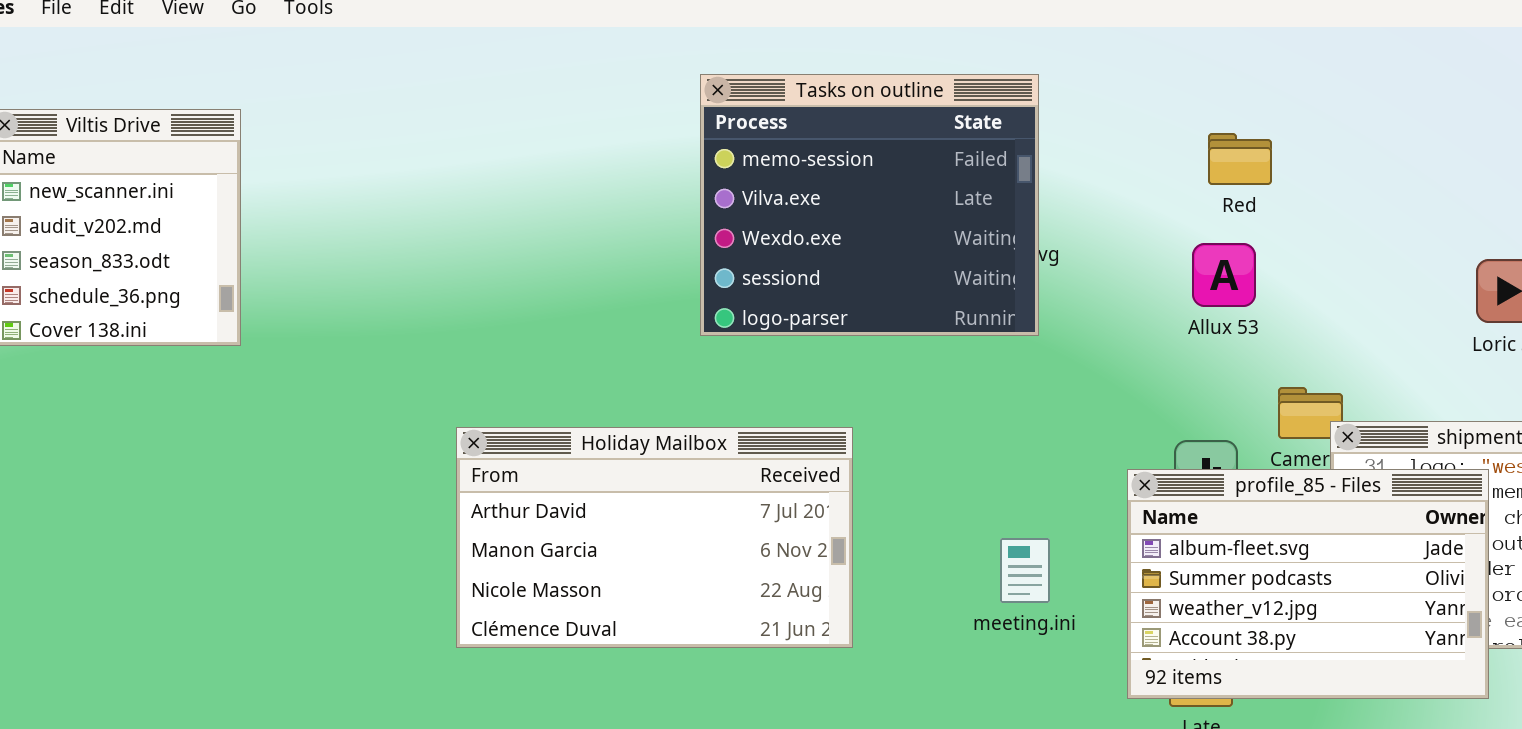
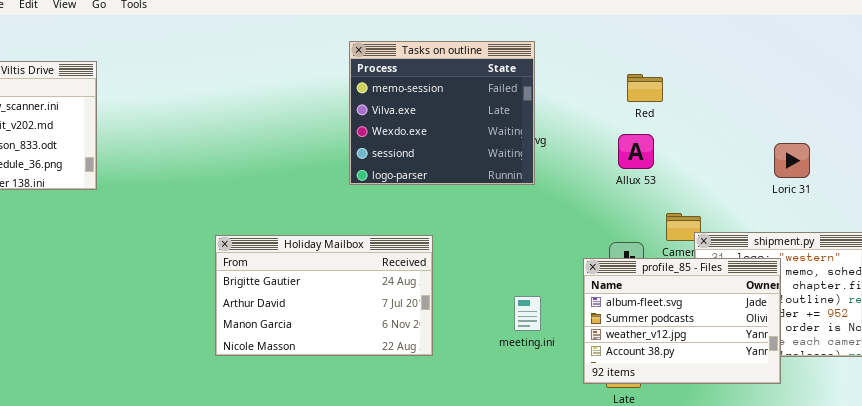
Holiday Mailbox: [456,427,853,648] -> [215,235,433,356], scrolled up 1 row

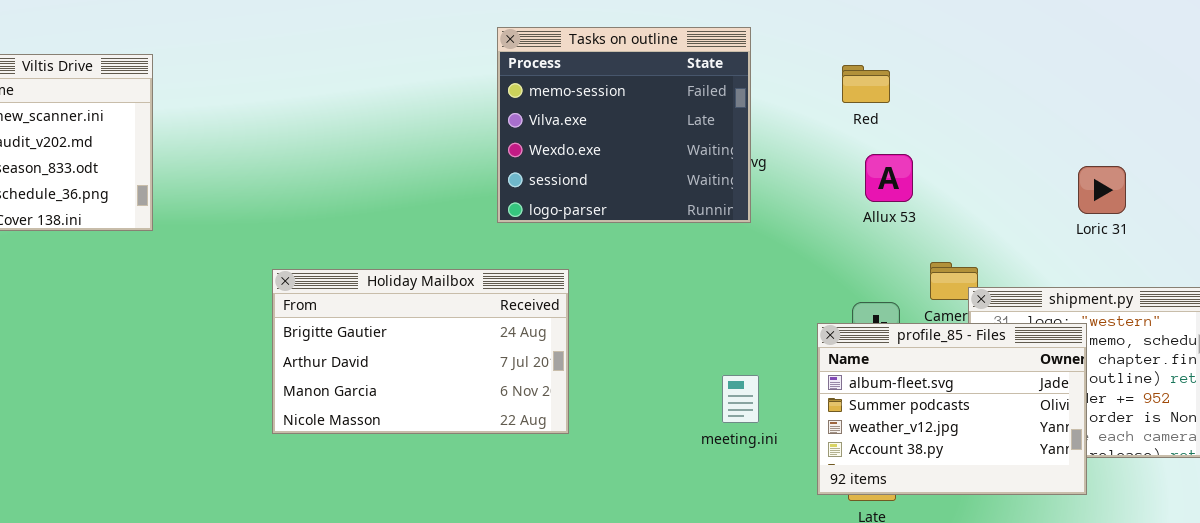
Red: [627,74,663,102] -> [842,65,890,103], moved
Holiday Mailbox: [215,235,433,356] -> [272,269,569,434], moved

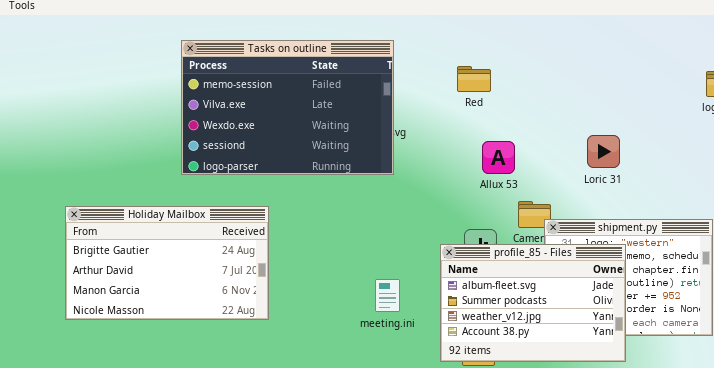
Tasks on outline: [497,27,751,223] -> [181,40,394,175], resized
Allux 53: [865,154,913,202] -> [482,141,515,174], moved
Loric 31: [1078,166,1126,214] -> [587,135,620,168], moved

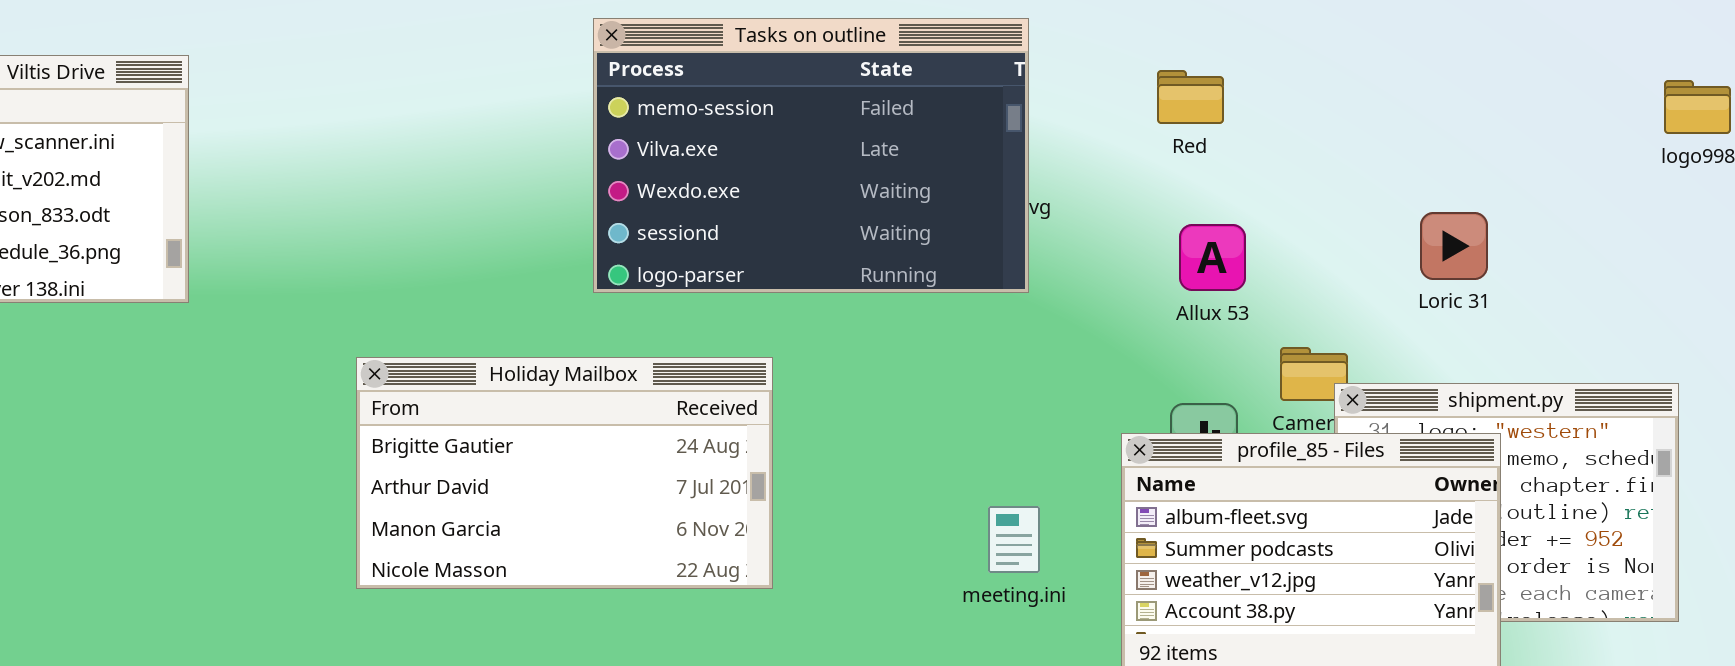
Allux 53: [482,141,515,174] -> [1179,224,1246,291], moved

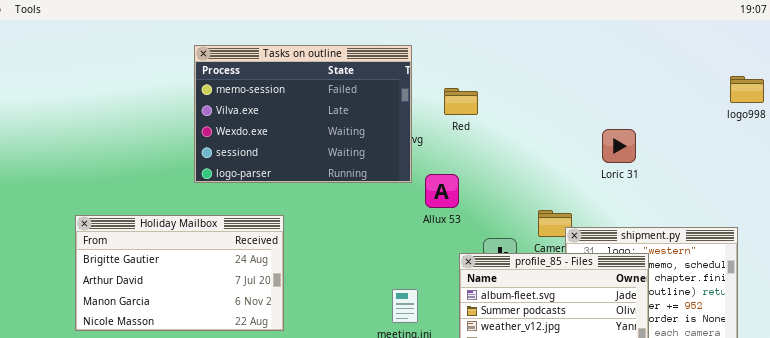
Red: [1157,70,1224,124] -> [444,88,478,115], moved
Loric 31: [1420,212,1488,280] -> [602,129,636,163], moved
Allux 53: [1179,224,1246,291] -> [425,174,459,208], moved

